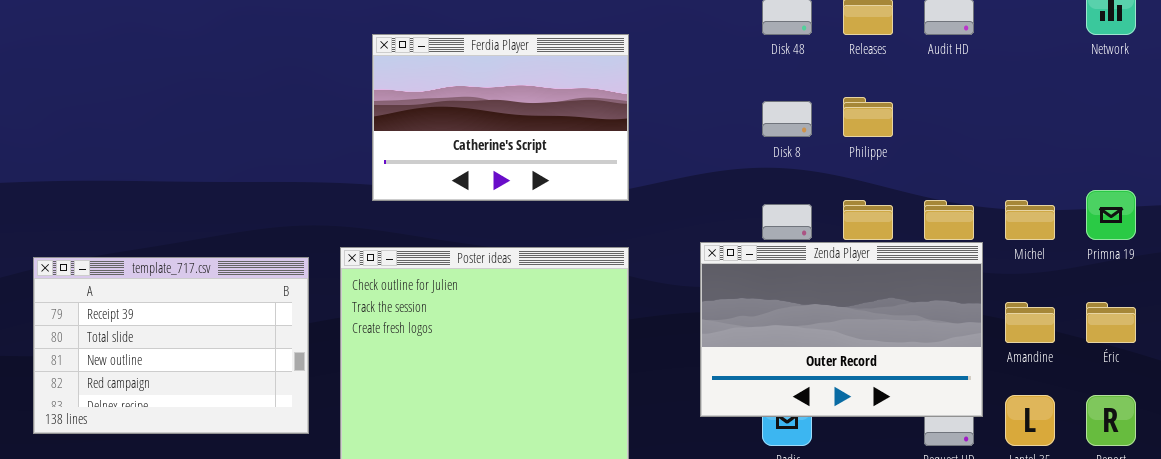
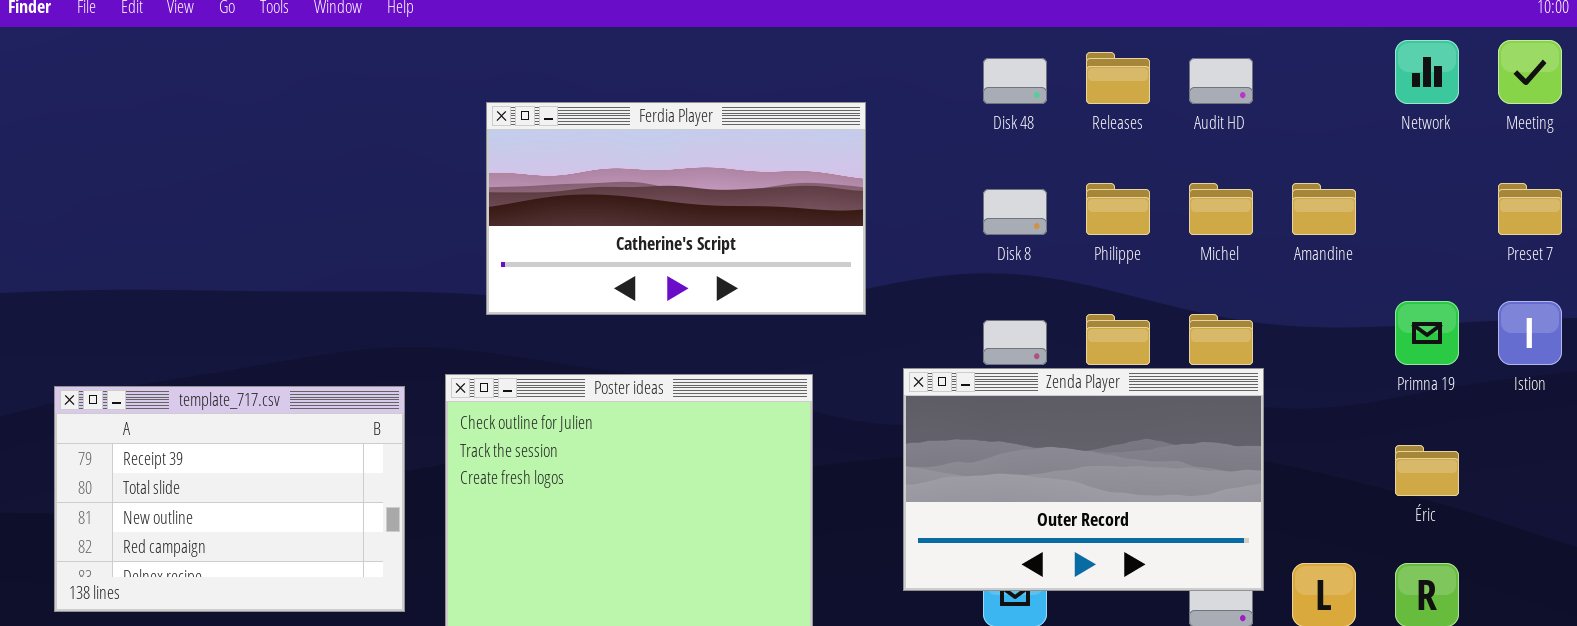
Ferdia Player: [372,34,629,201] -> [486,102,866,315], resized
Michel: [1005,200,1055,240] -> [1189,183,1253,235], moved
Amandine: [1005,302,1055,343] -> [1292,183,1356,235], moved

